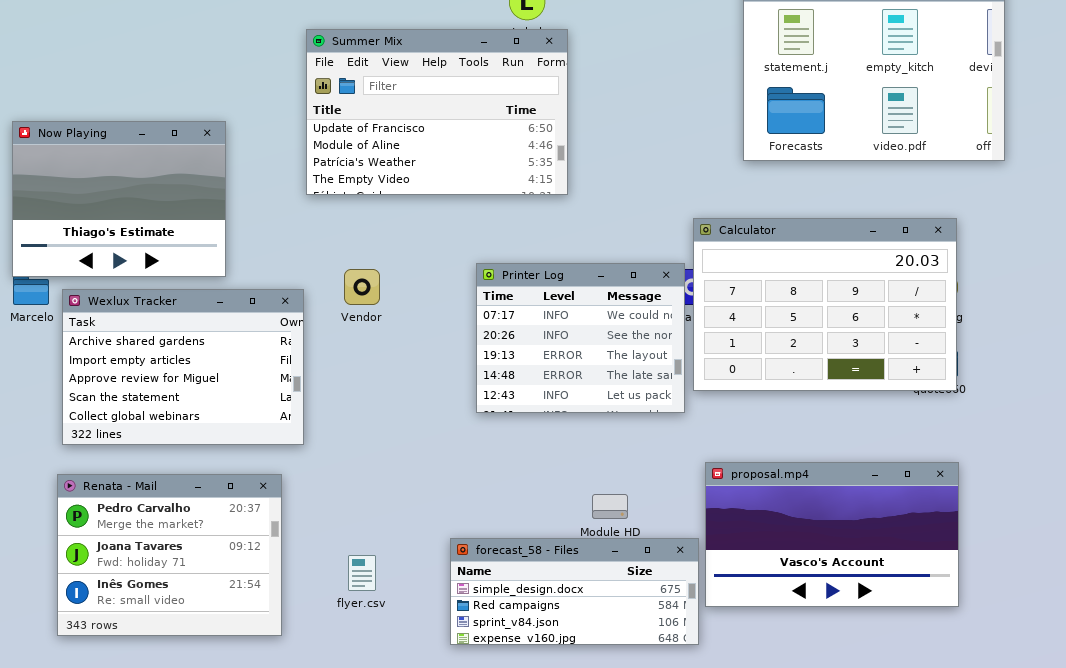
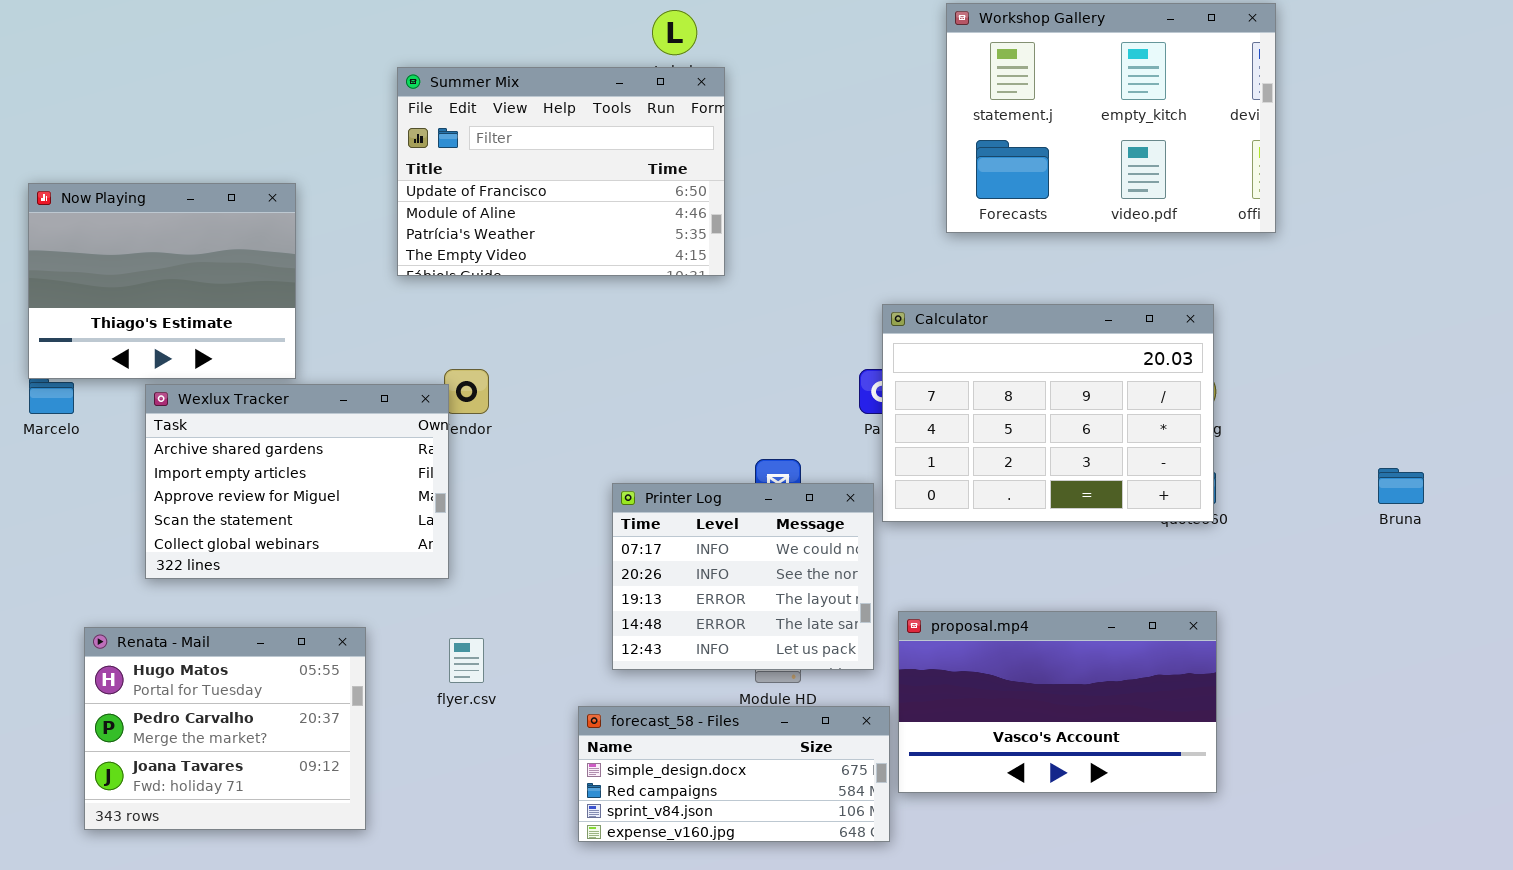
Printer Log: [476,263,685,413] -> [612,483,874,670], moved
Wexlux Tracker: [62,289,304,445] -> [145,384,449,579], moved
Renata - Mail: [57,474,282,636] -> [84,627,366,830], scrolled up 1 row
flyer.csv: [348,555,376,591] -> [449,638,484,683], moved

